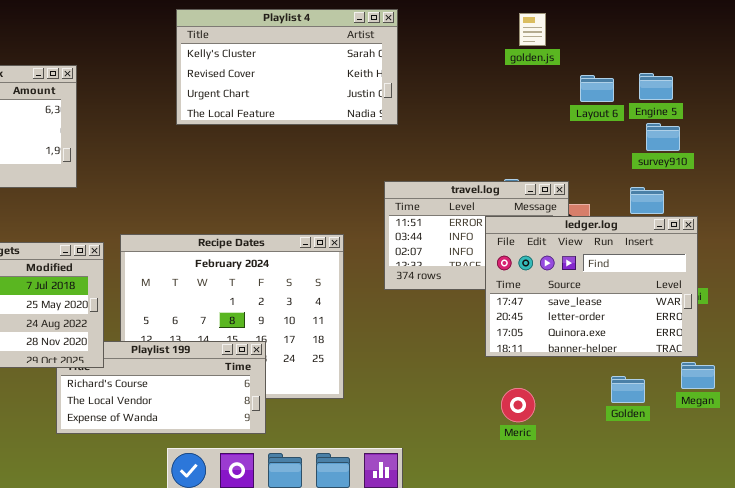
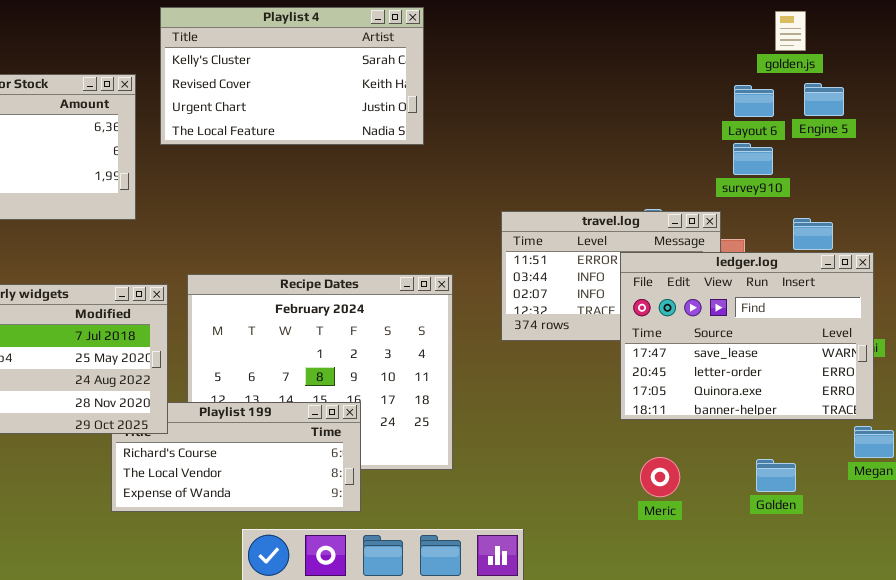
Playlist 4: [176,9,398,125] -> [160,7,424,145], moved
golden.js: [519,13,546,46] -> [775,11,806,51], moved
survey910: [646,123,680,151] -> [733,143,773,175], moved
Golden: [611,376,645,403] -> [756,459,796,492], moved

